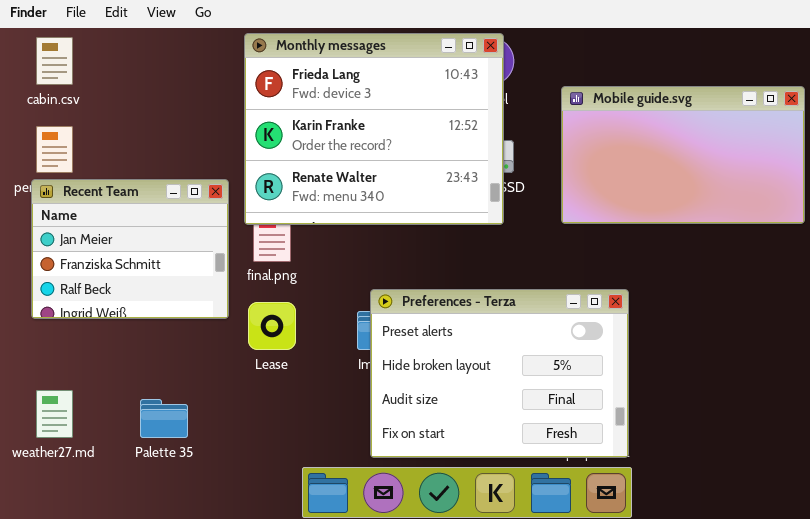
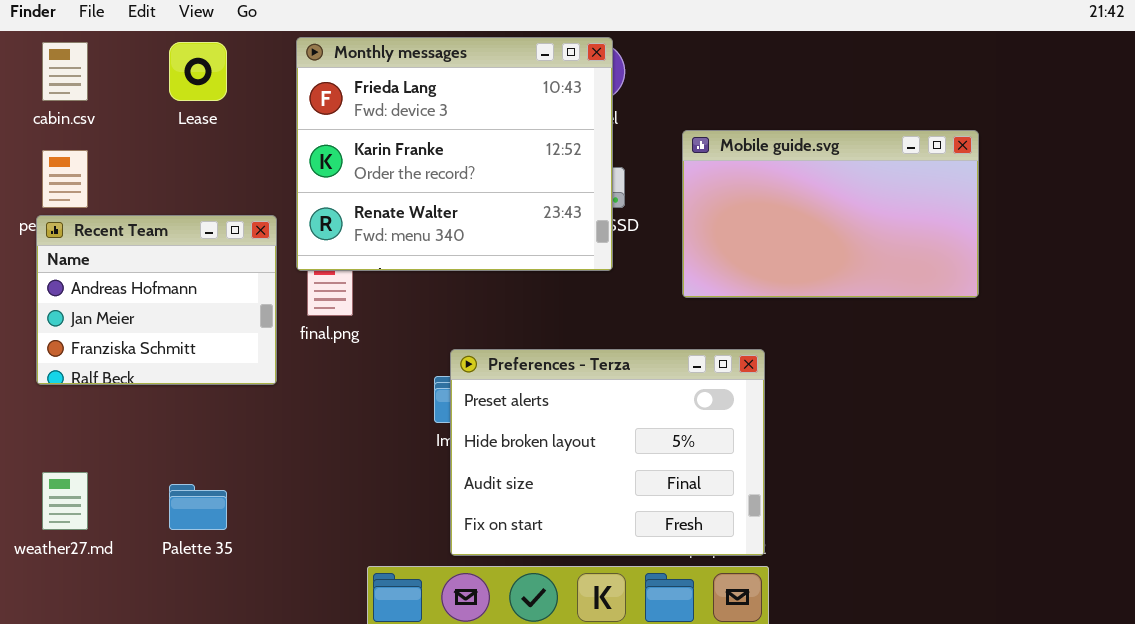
Mobile guide.svg: [561,86,805,224] -> [682,130,979,298], moved
Recent Team: [31,179,229,319] -> [36,215,277,385], scrolled up 1 row
Lease: [248,302,296,350] -> [169,42,227,101], moved

